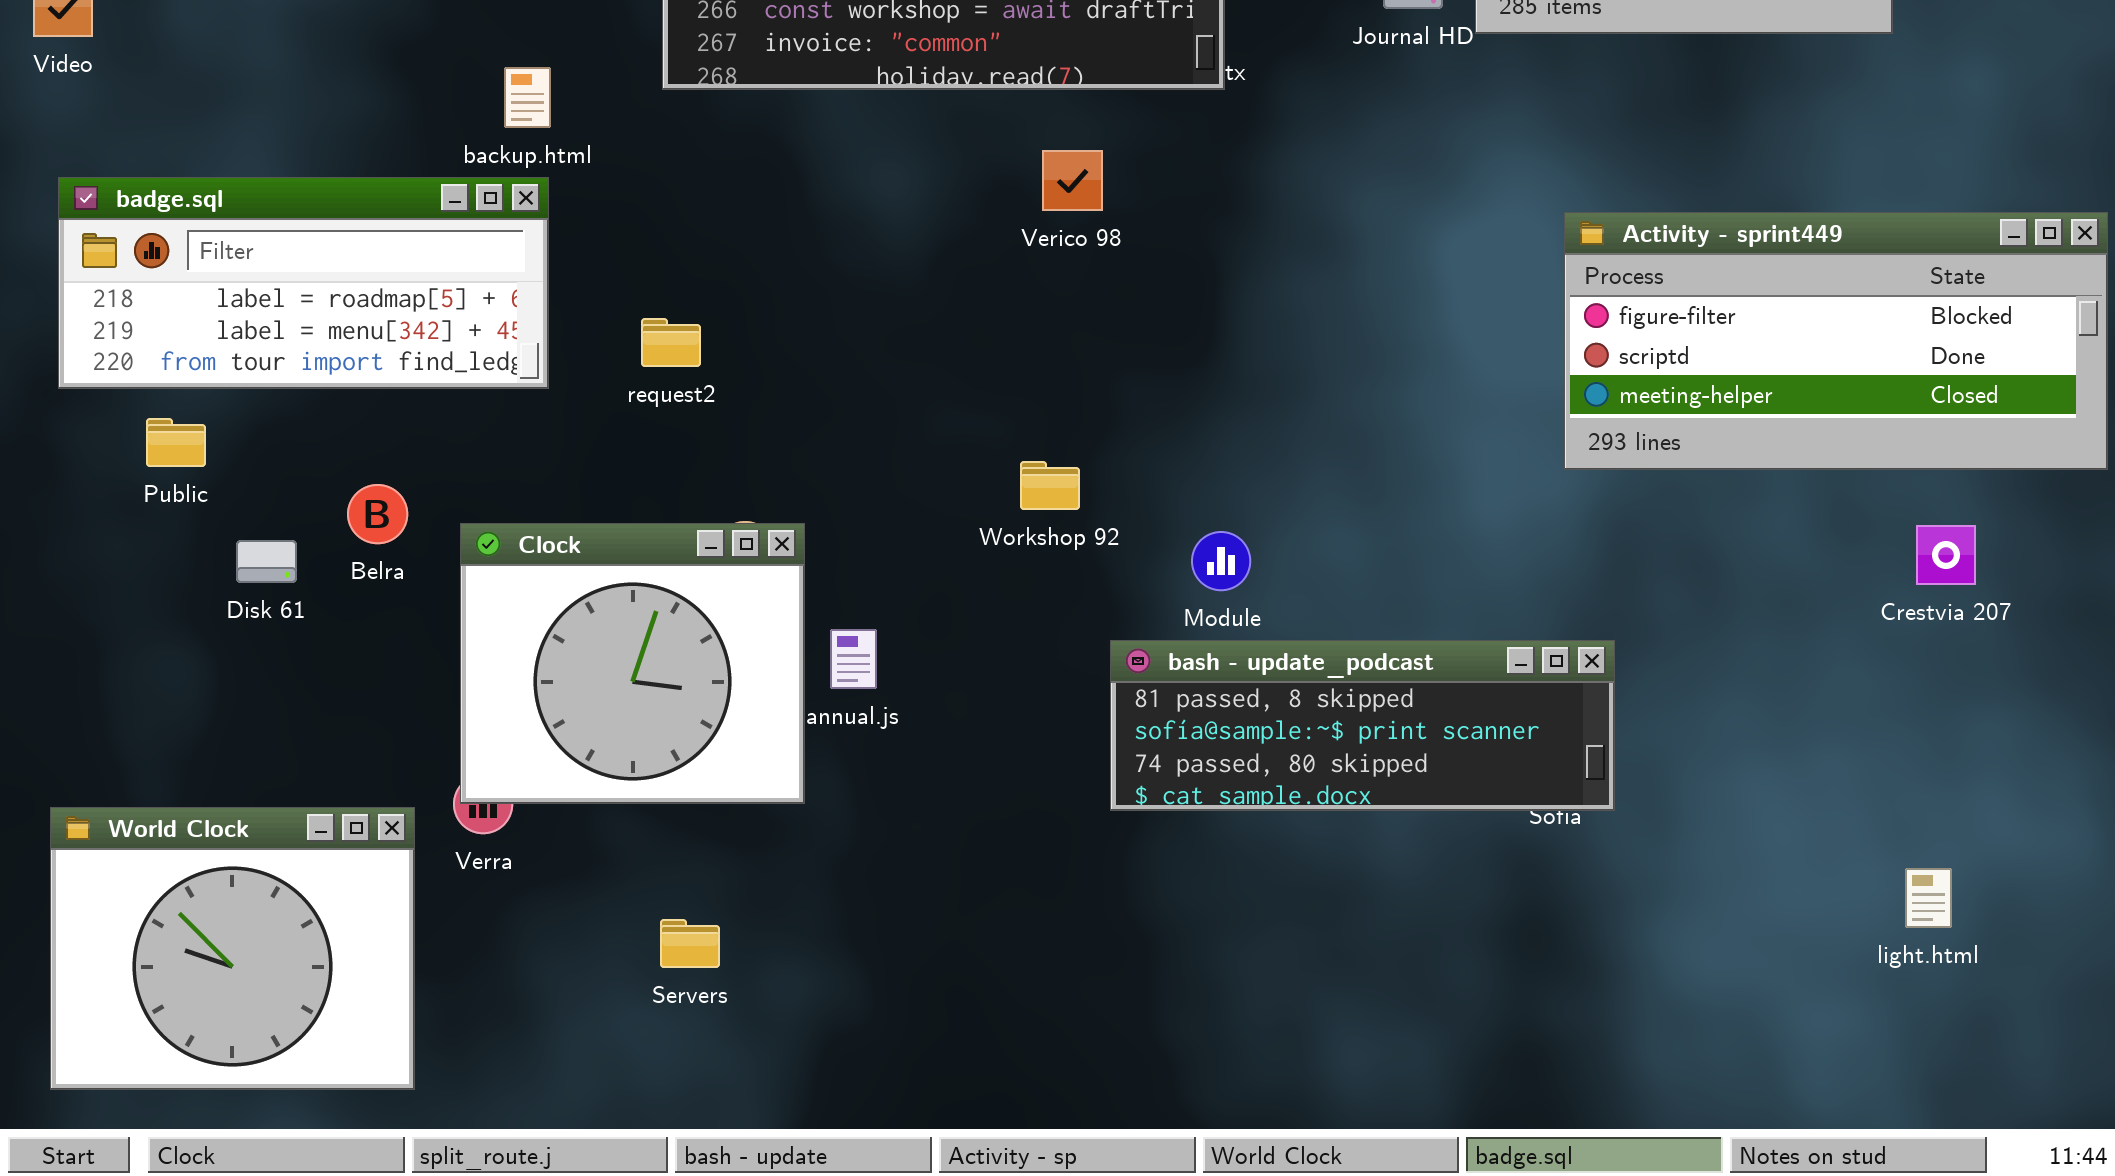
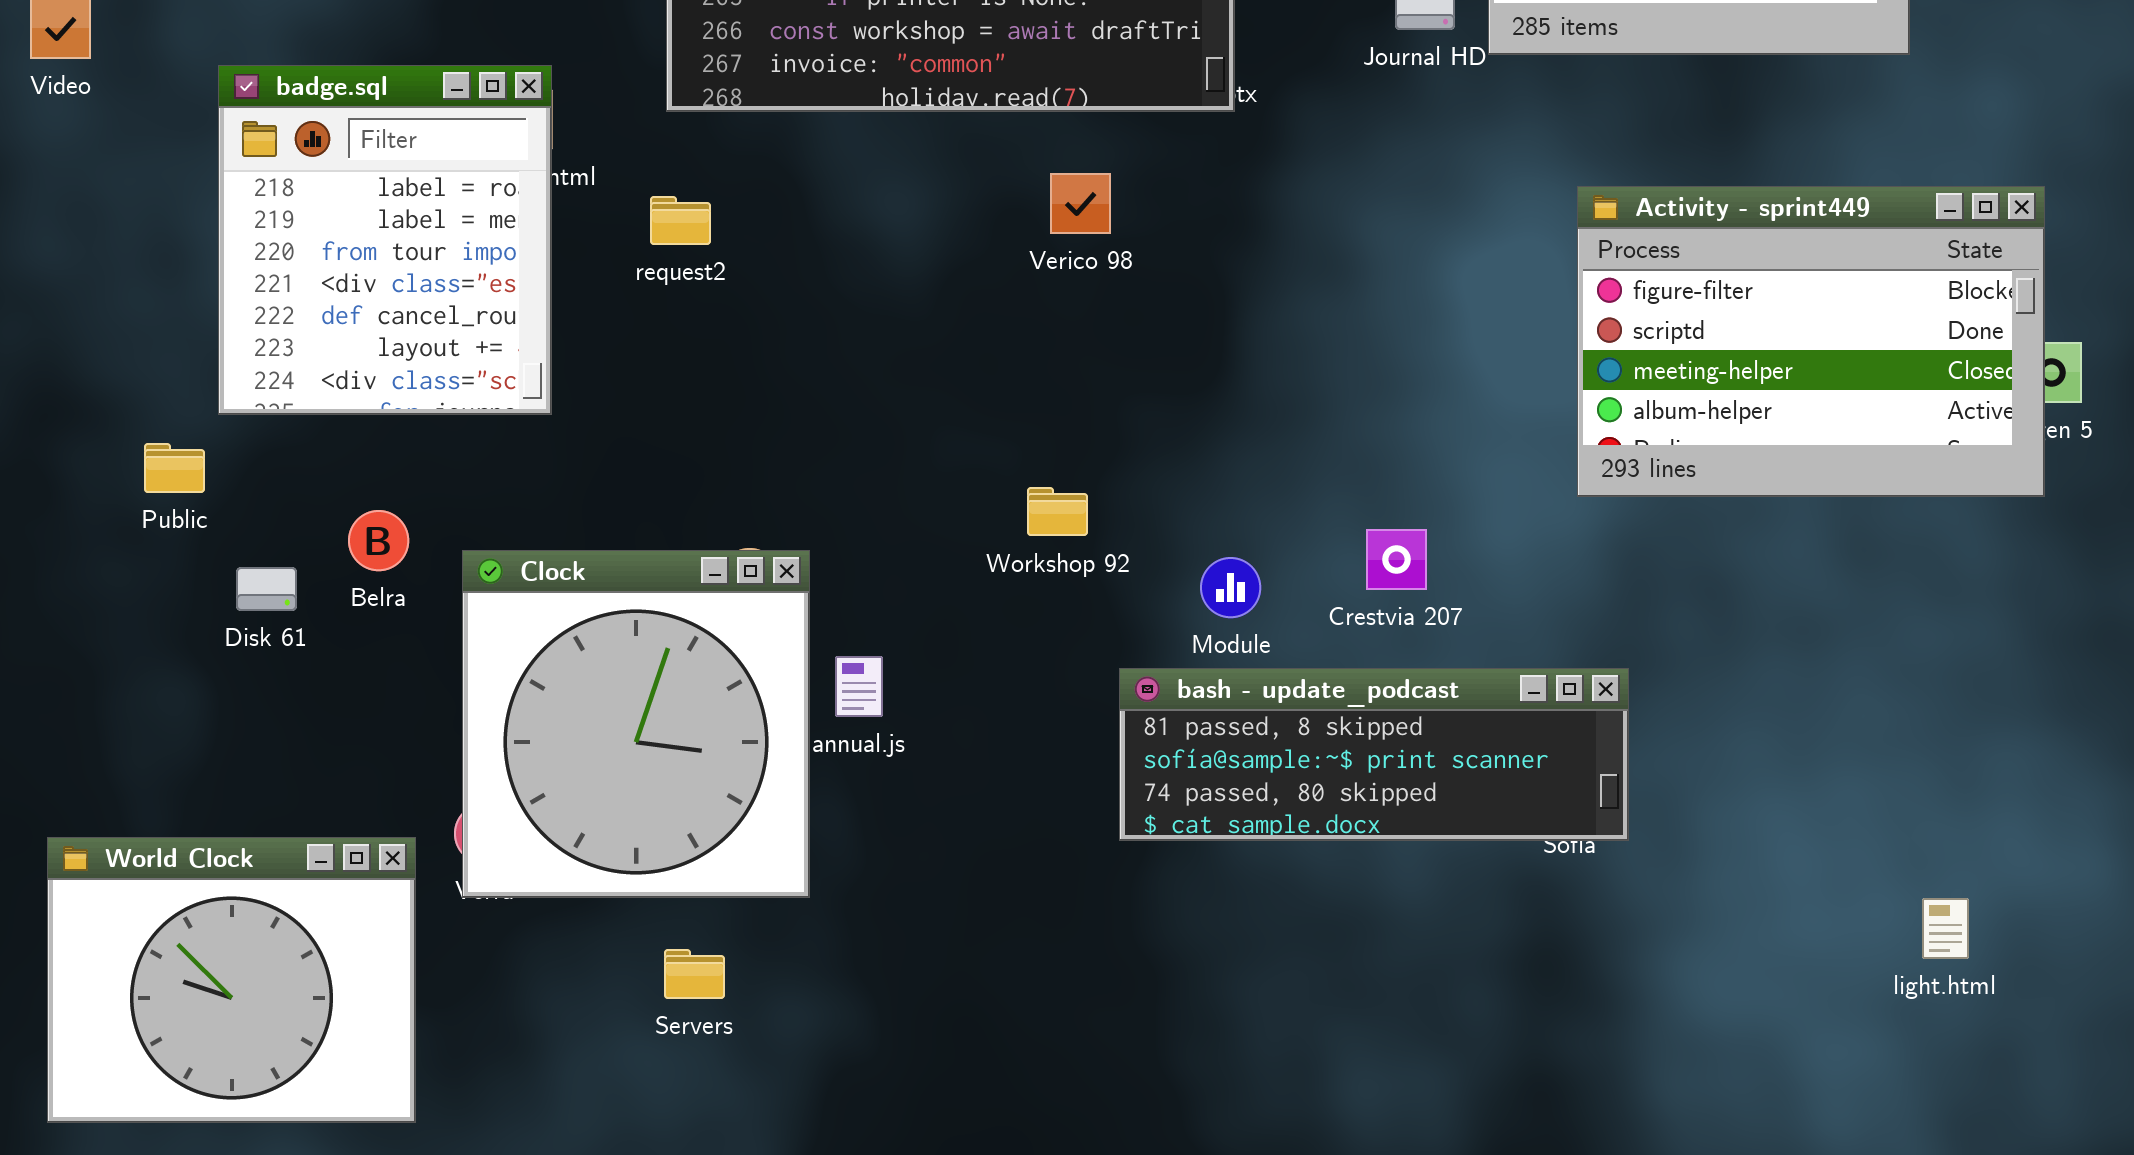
badge.sql: [58,177,549,389] -> [218,65,552,415], resized
Activity - sprint449: [1564,212,2108,470] -> [1577,186,2045,497], resized
request2: [641,318,701,367] -> [650,196,711,245], moved
Clock: [460,523,805,804] -> [462,550,810,898], resized
Crestvia 207: [1916,525,1976,585] -> [1366,529,1427,590], moved

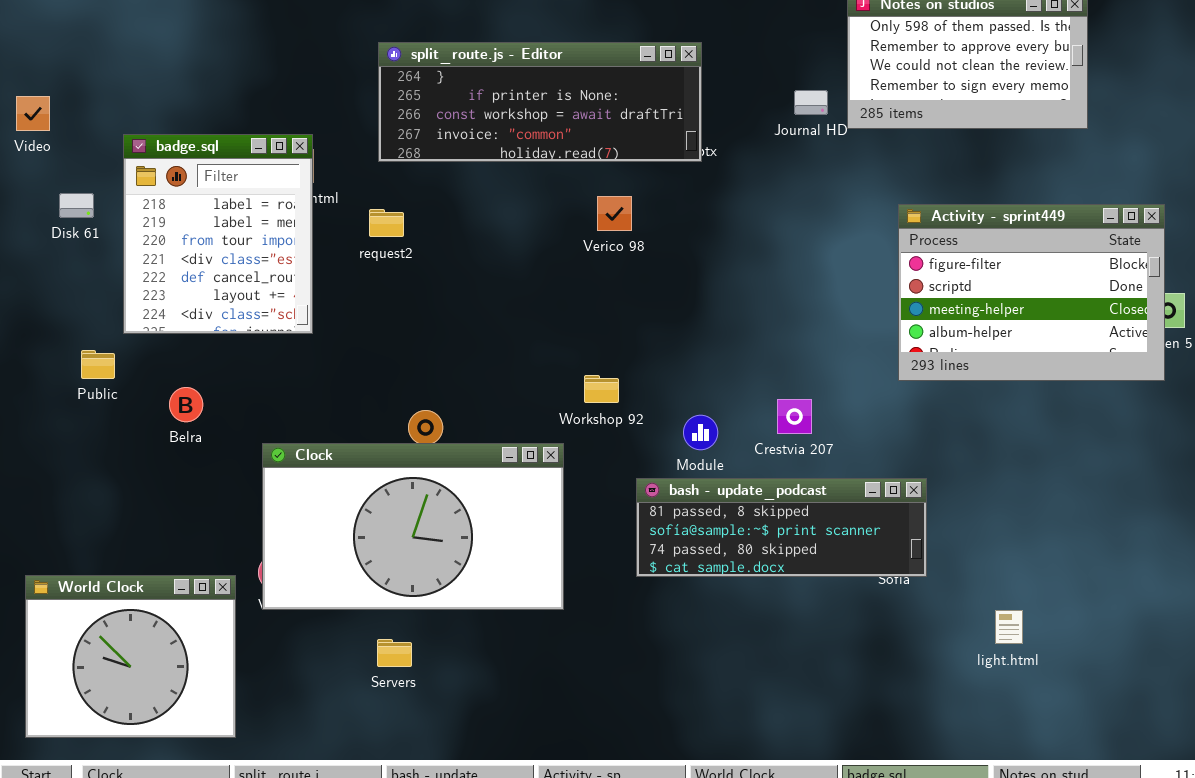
Belra: [348,510,409,571] -> [169,387,203,422], moved
Clock: [462,550,810,898] -> [262,443,564,610], resized
Disk 61: [236,567,297,611] -> [59,193,94,218], moved
light.html: [1922,898,1969,959] -> [995,610,1023,644], moved

